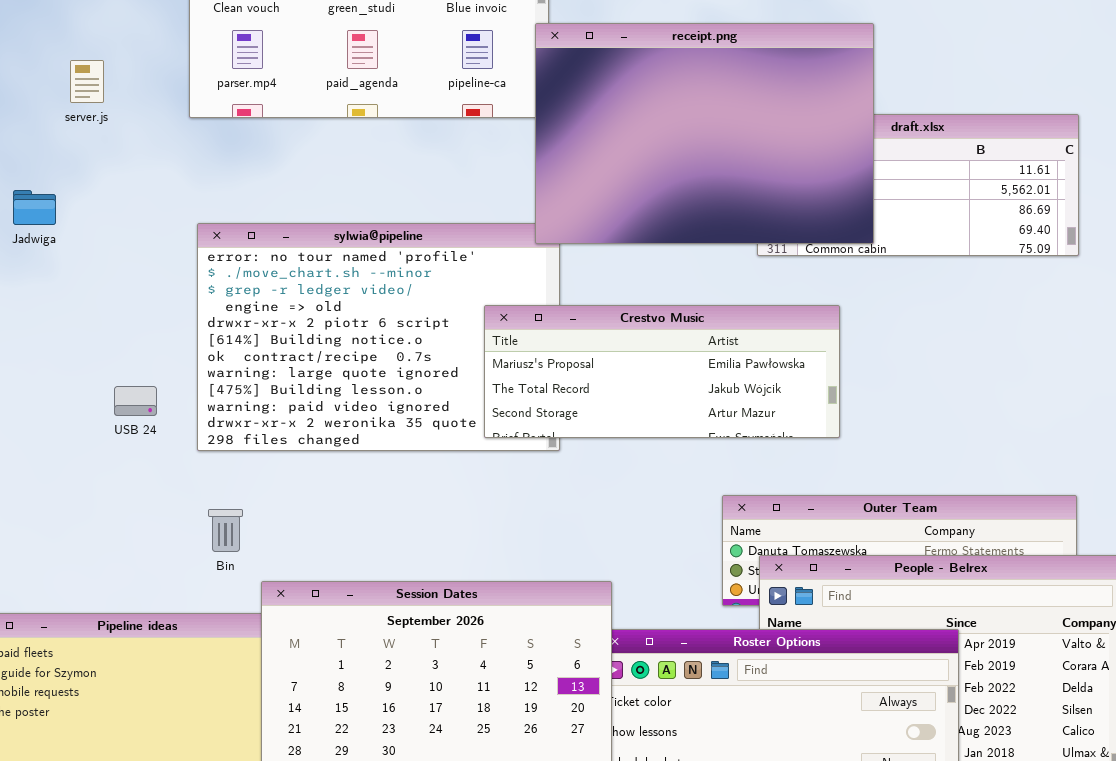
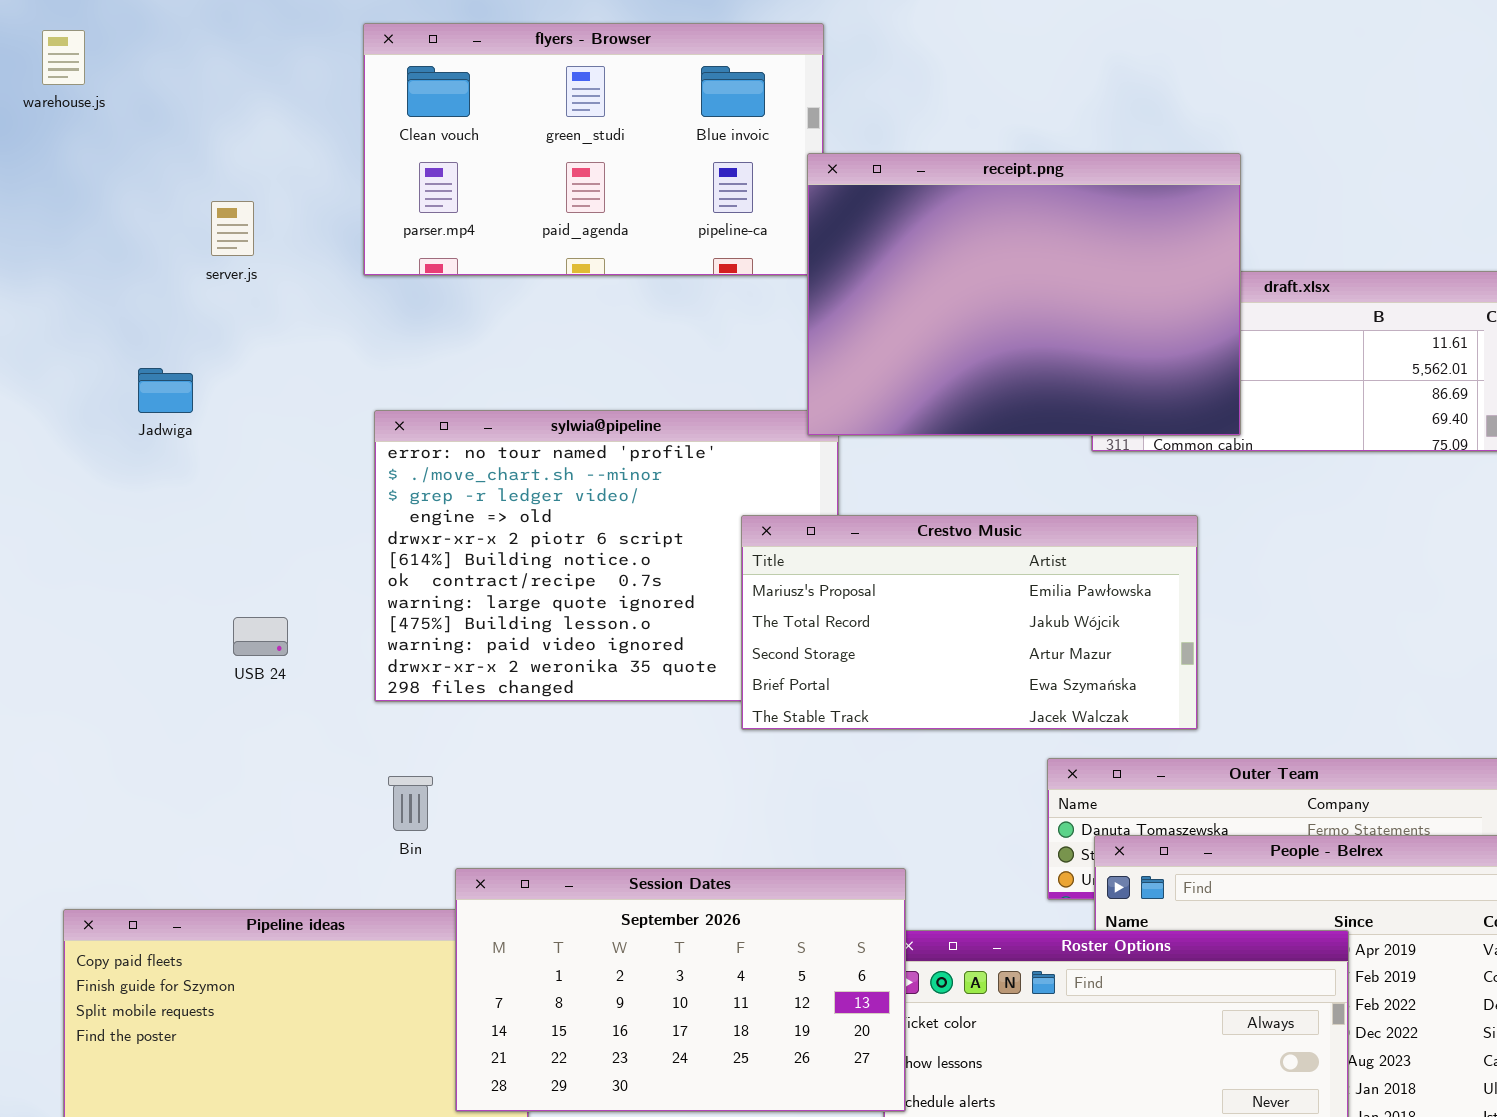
Crestvo Music: [484,305,840,438] -> [741,515,1198,730], resized
USB 24: [114,386,157,416] -> [233,617,288,656], moved

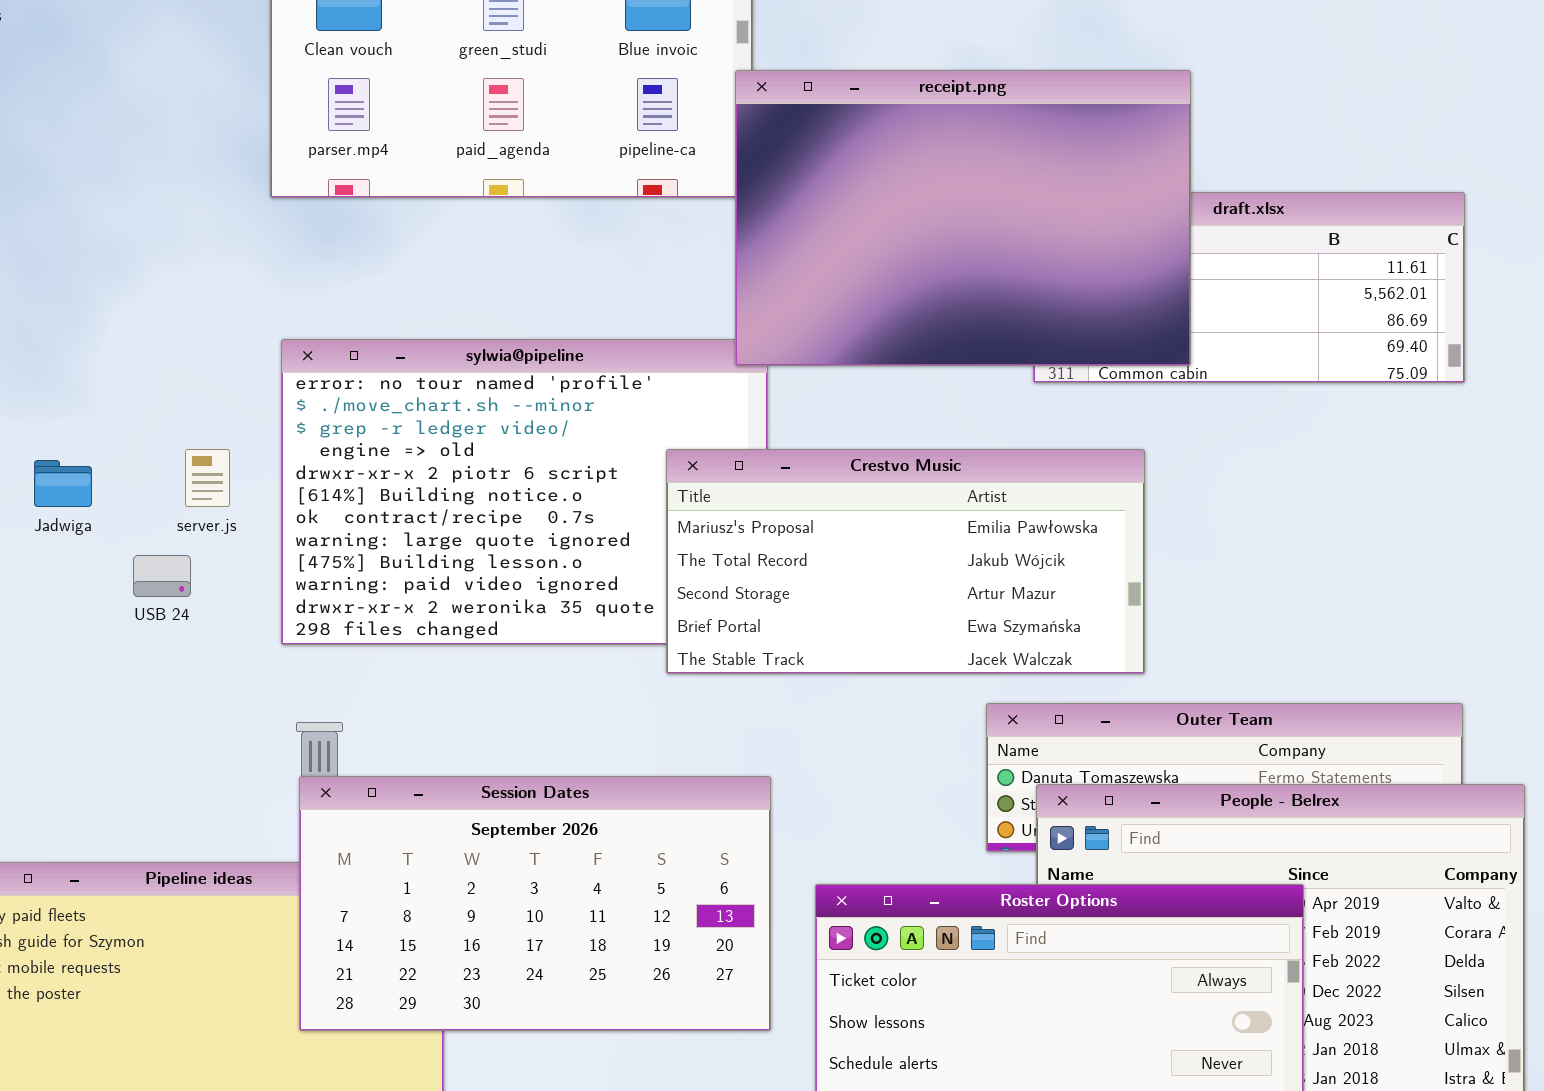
server.js: [211,201,254,256] -> [185,449,230,507], moved
Jadwiga: [138,368,193,413] -> [34,460,92,507], moved
Session Dates: [455,868,906,1112] -> [299,776,771,1031], moved

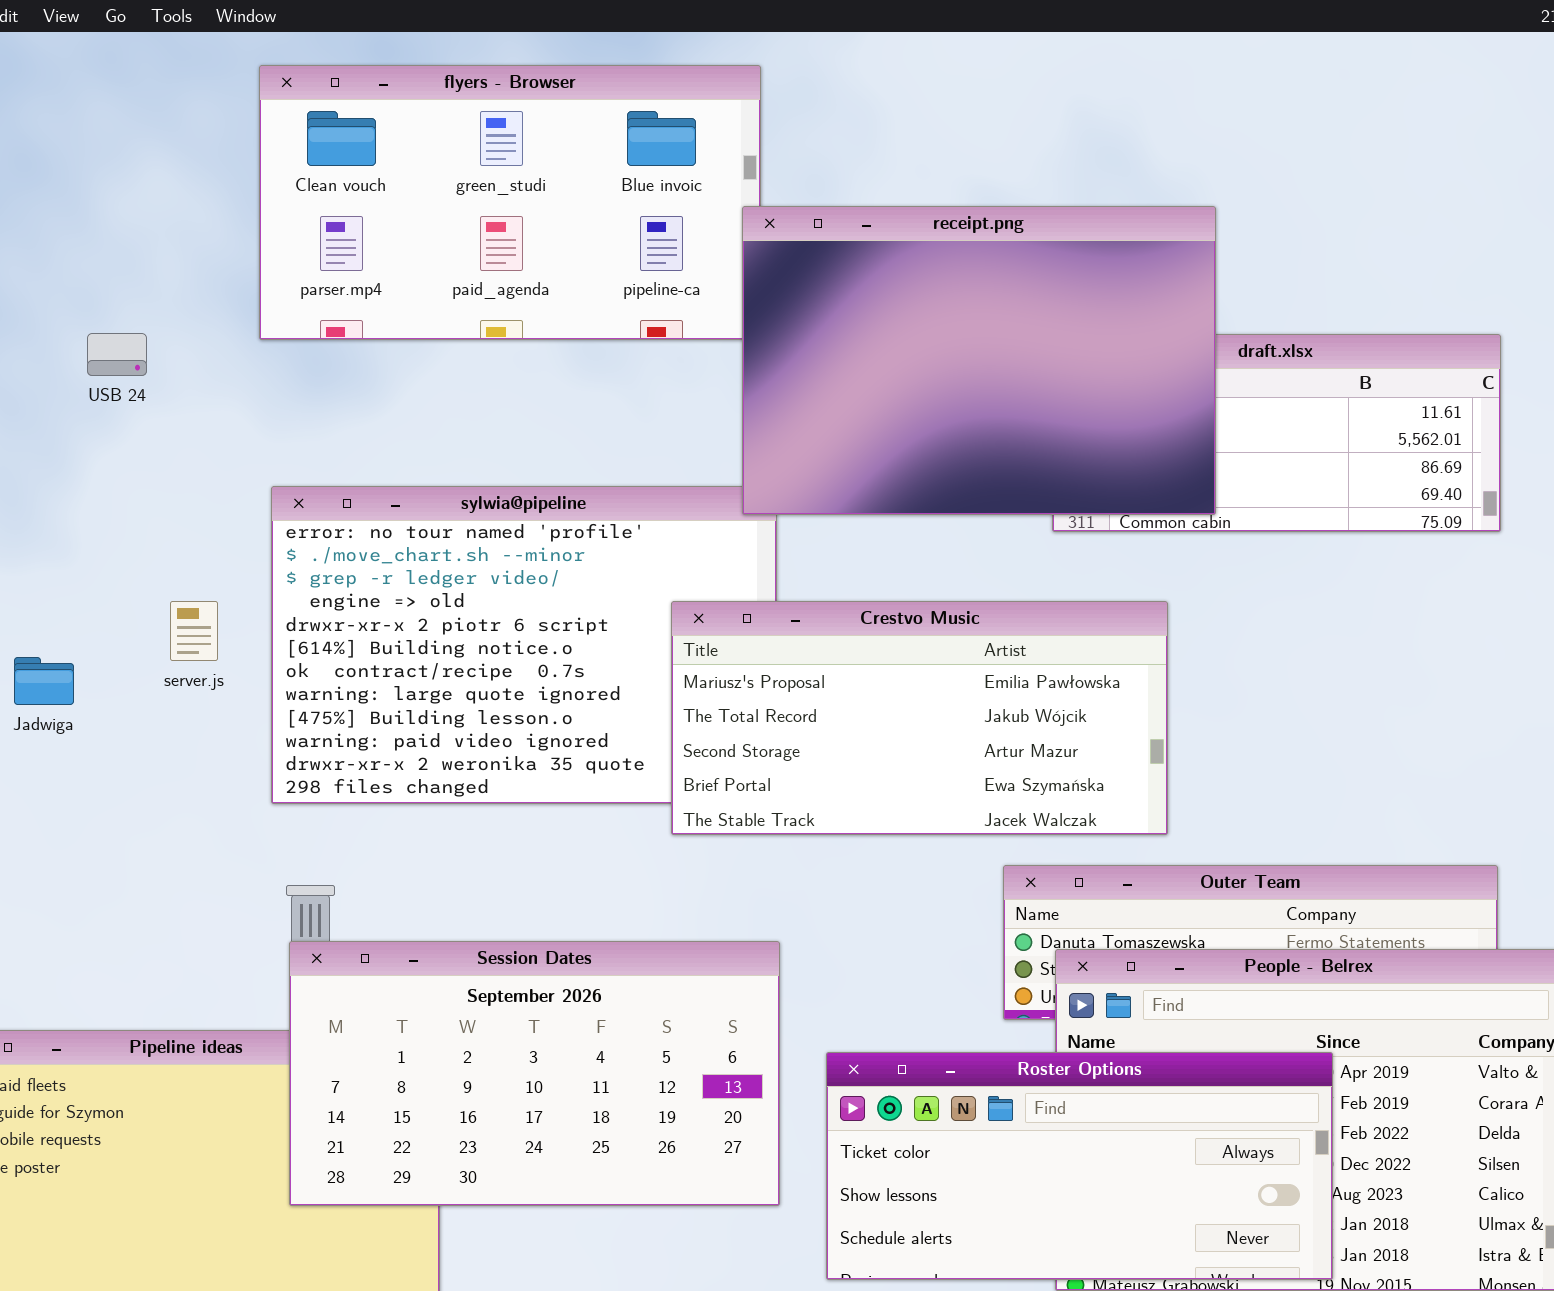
Jadwiga: [34,460,92,507] -> [14,657,74,705], moved
USB 24: [133,555,191,597] -> [87,333,147,376], moved

